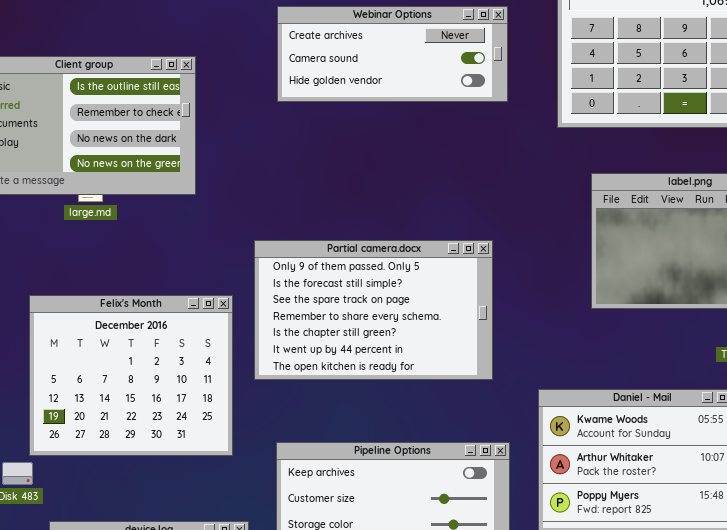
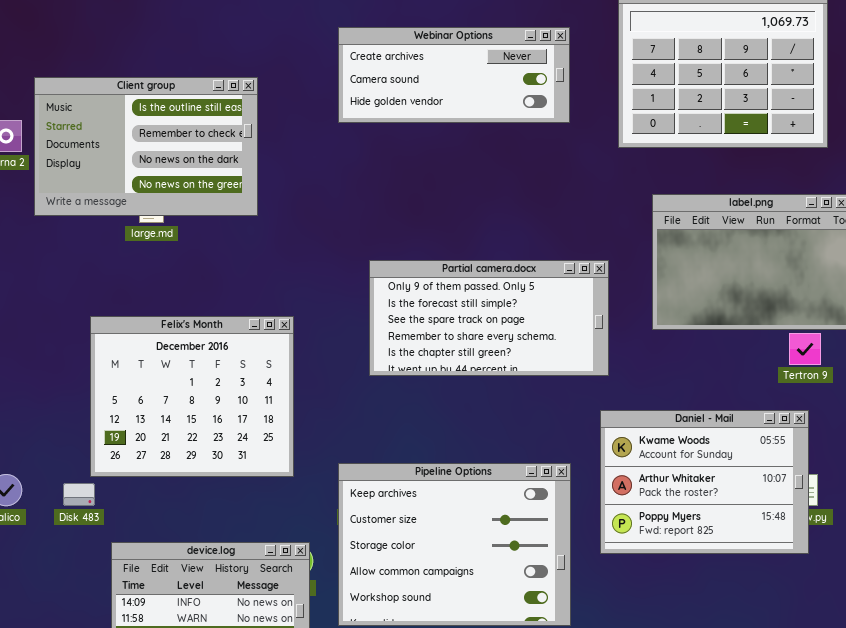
Partial camera.docx: [254,240,493,380] -> [369,260,609,376], moved, resized

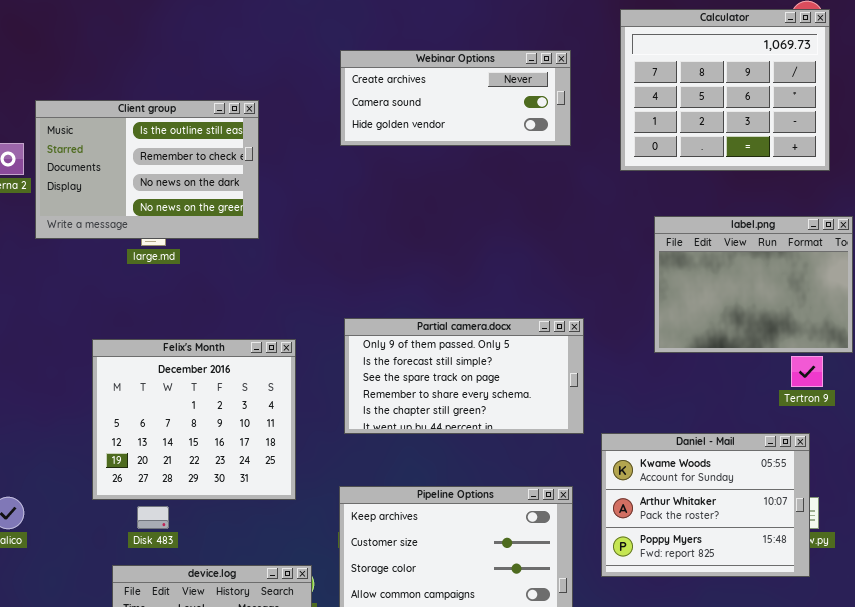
Partial camera.docx: [369,260,609,376] -> [344,318,584,434], moved
Disk 483: [63,483,95,506] -> [137,506,169,529], moved

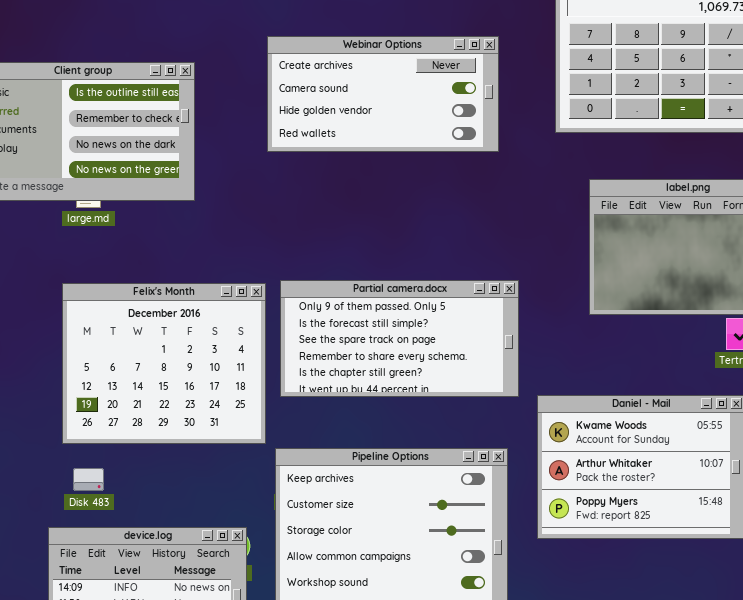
Webinar Options: [340,50,571,146] -> [267,36,499,152], moved, resized
Felix's Month: [92,339,296,500] -> [62,283,266,444], moved

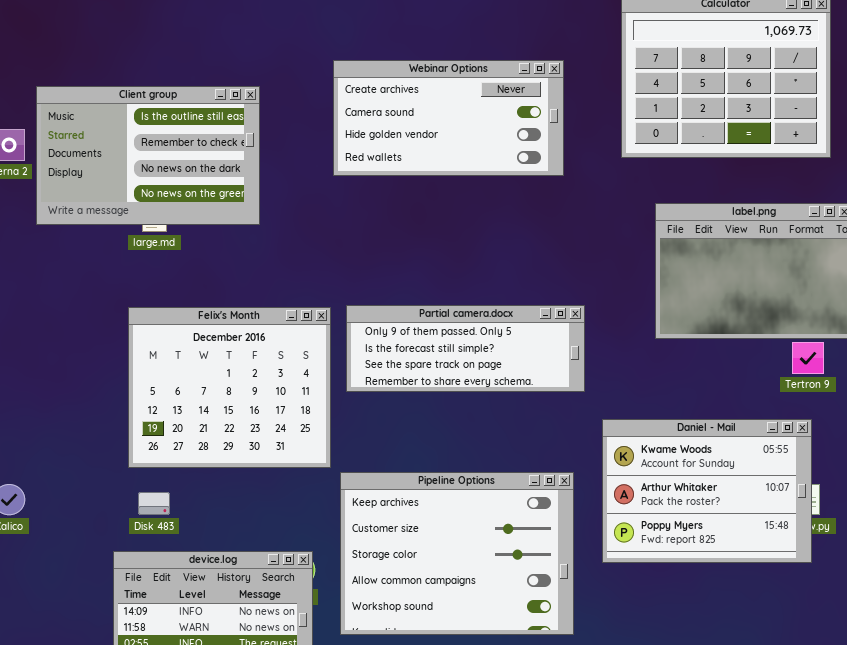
Partial camera.docx: [280,280,519,397] -> [346,305,585,392], resized

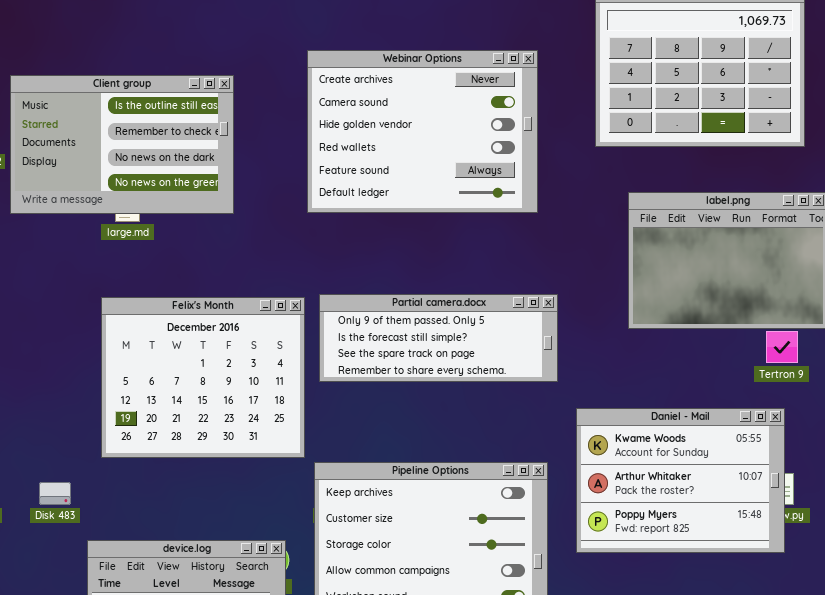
Webinar Options: [333,60,564,176] -> [307,50,538,213], resized
Disk 483: [138,492,170,515] -> [39,482,71,505], moved

